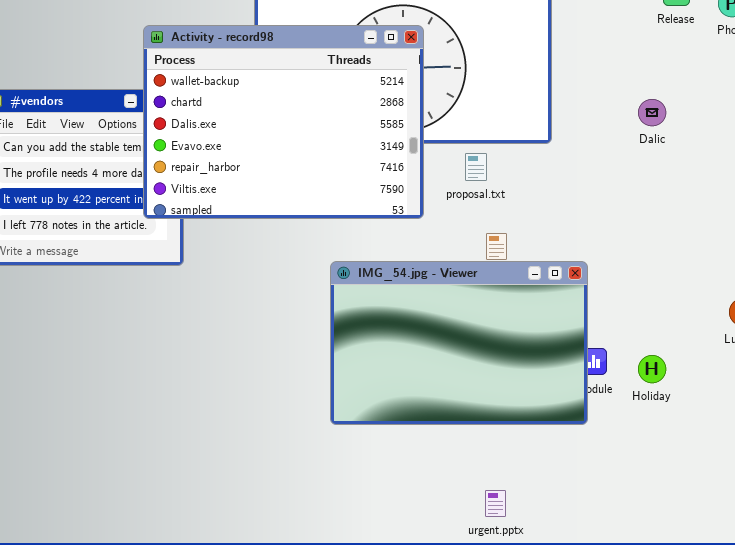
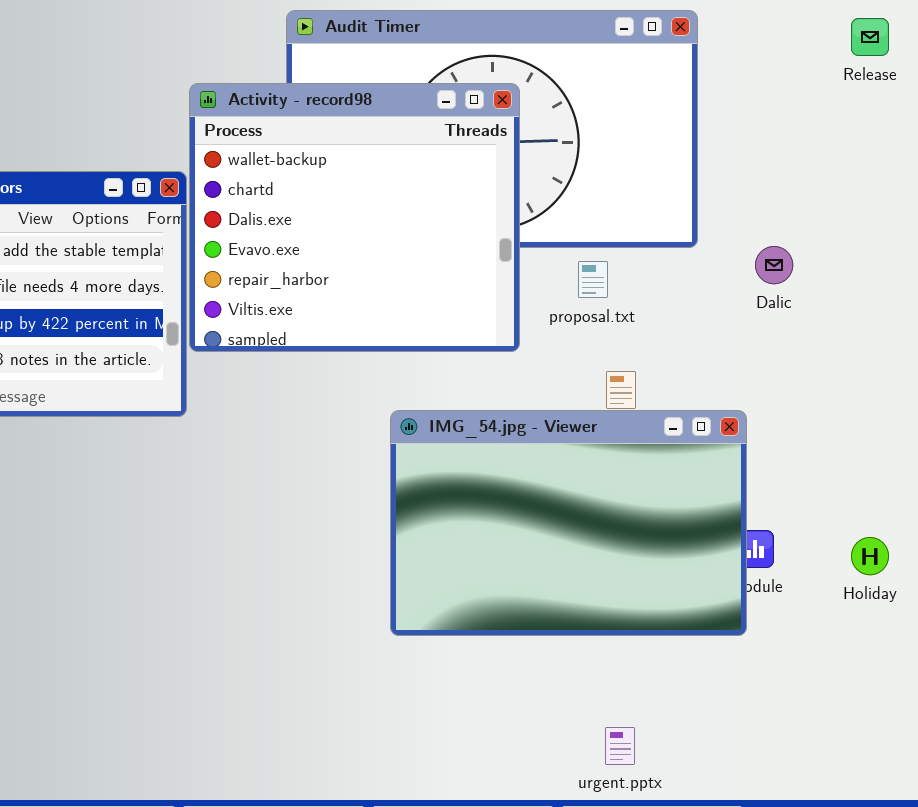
Activity - record98: [143,25,424,219] -> [189,83,520,352], resized
Dalic: [638,99,666,126] -> [755,246,793,284], moved
Holiday: [638,355,666,383] -> [851,537,889,575], moved

